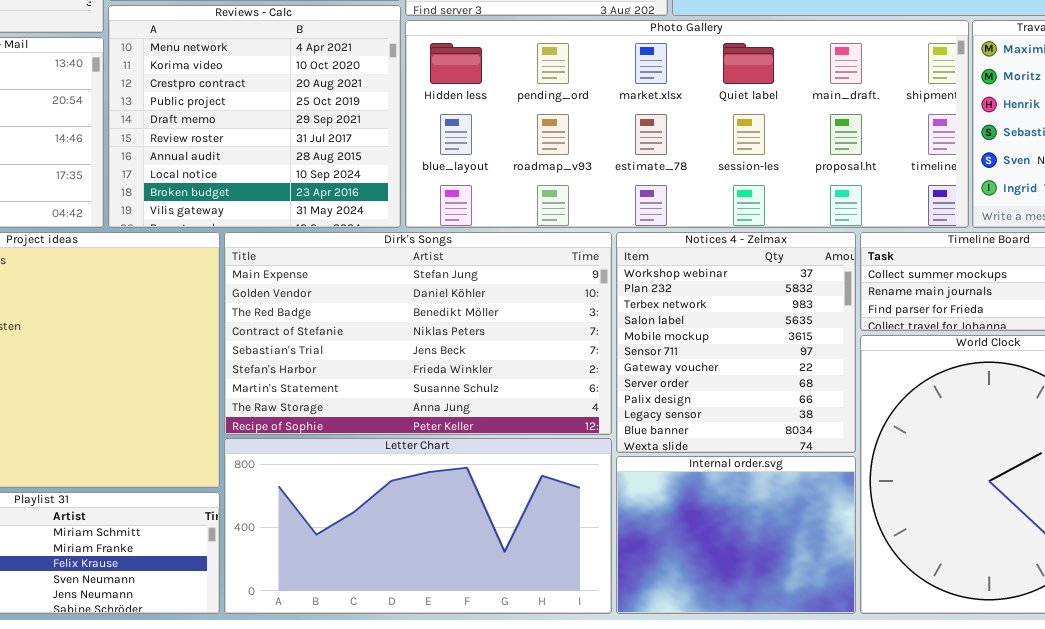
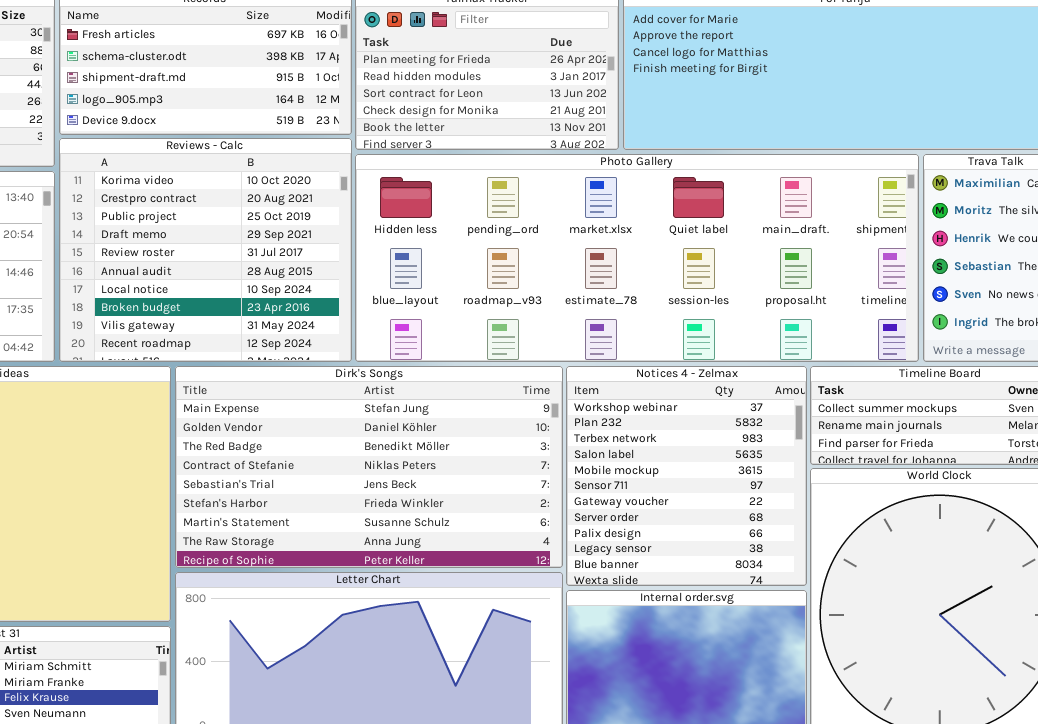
Reviews - Calc: [108,5,401,228] -> [59,138,352,362], scrolled down 1 row

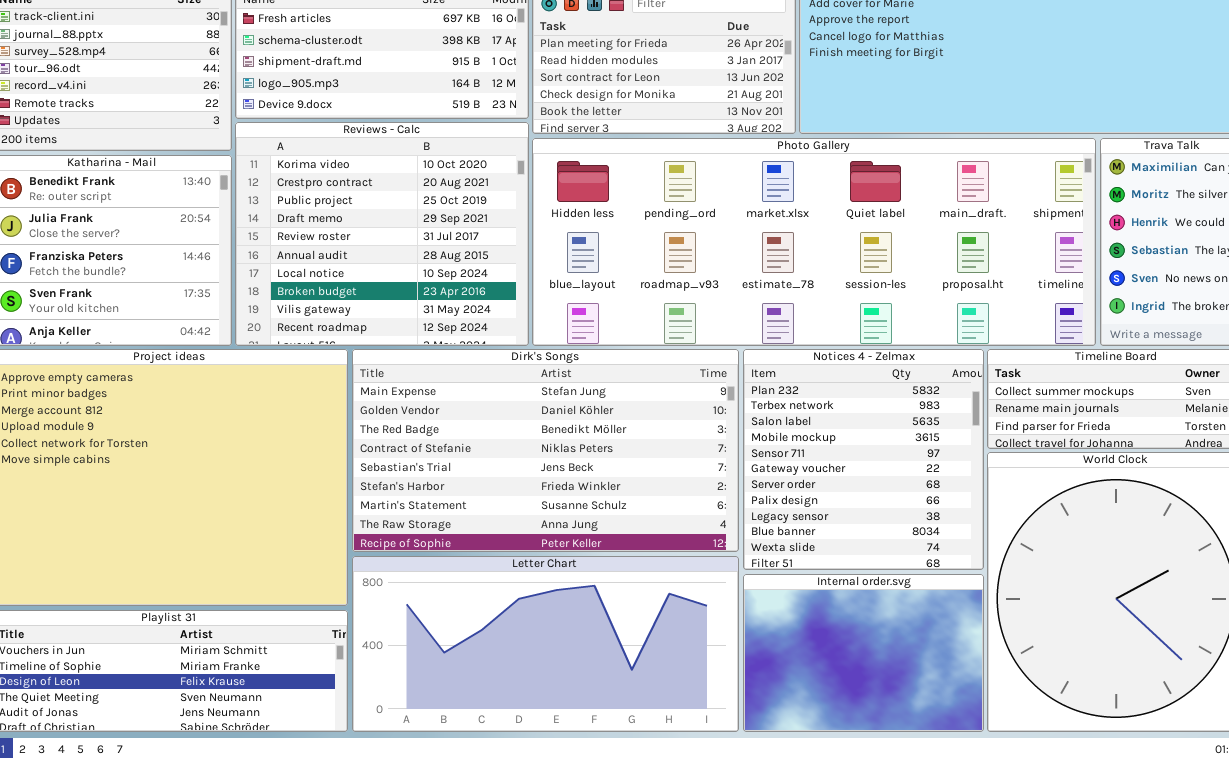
Notices 4 - Zelmax: [566,366,807,586] -> [743,349,984,570], scrolled down 1 row

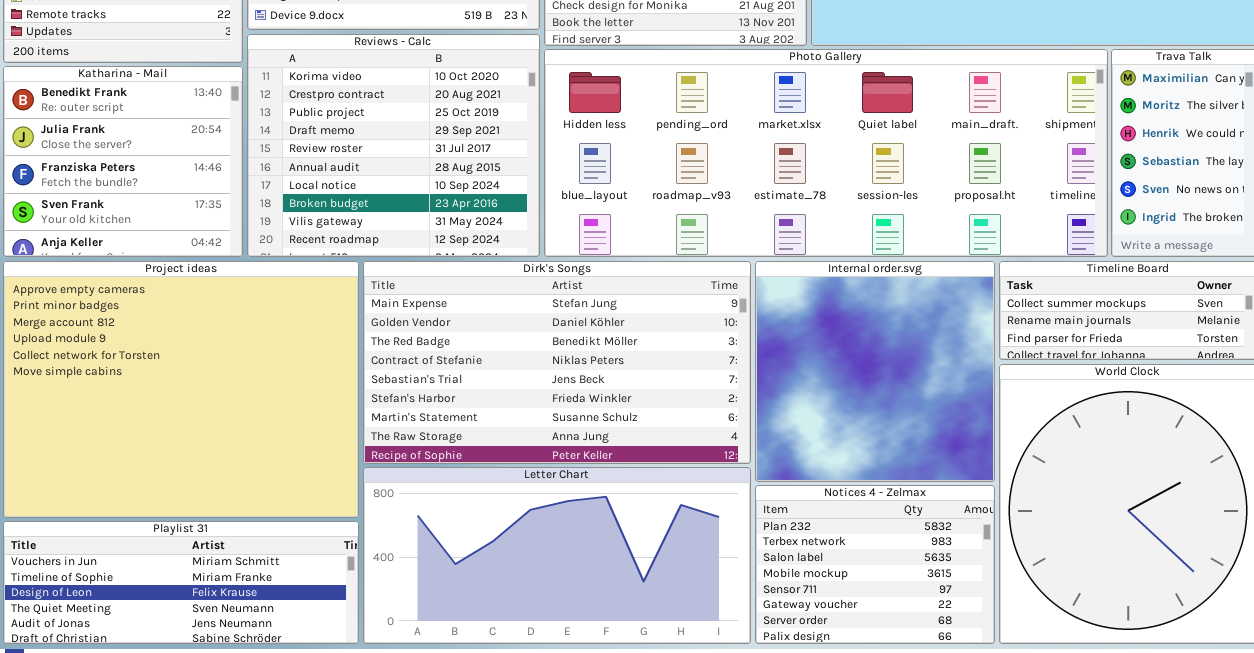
Notices 4 - Zelmax: [743,349,984,570] -> [755,485,995,644], moved, resized
Internal order.svg: [743,574,984,732] -> [755,261,995,482], moved, resized

